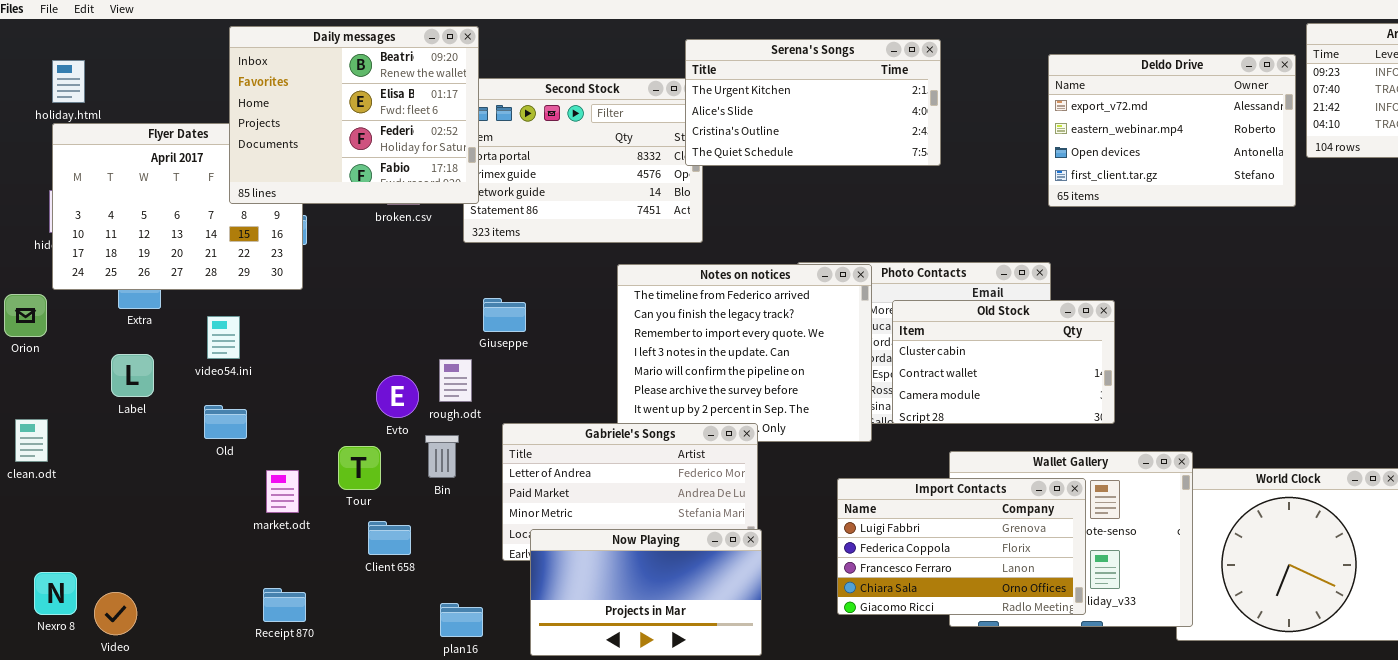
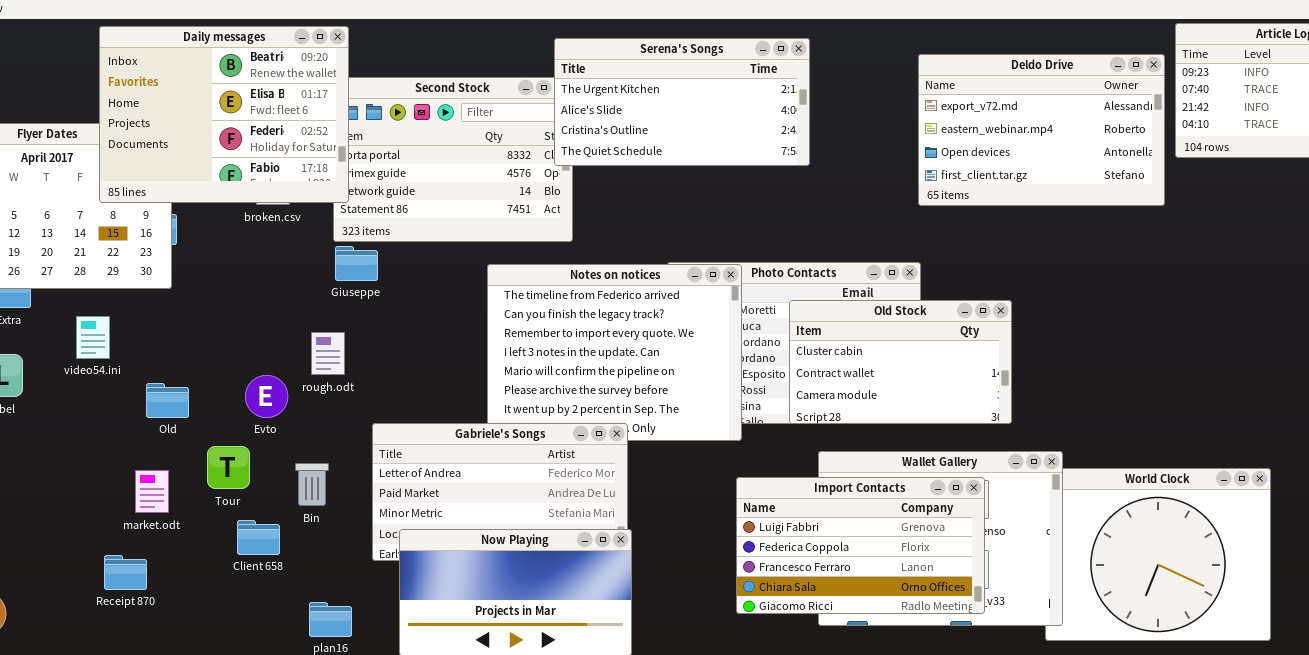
Giuseppe: [483,298,526,332] -> [335,246,378,281], moved
Old Stock: [892,300,1115,424] -> [789,300,1012,424], moved
rough.odt: [439,359,472,402] -> [311,332,345,375], moved
Old: [204,405,247,439] -> [146,383,189,418], moved
Bin: [425,435,459,478] -> [295,463,329,506], moved
Import Contacts: [837,478,1086,615] -> [736,477,985,614], moved
Receipt 870: [263,588,306,622] -> [104,555,147,590], moved

